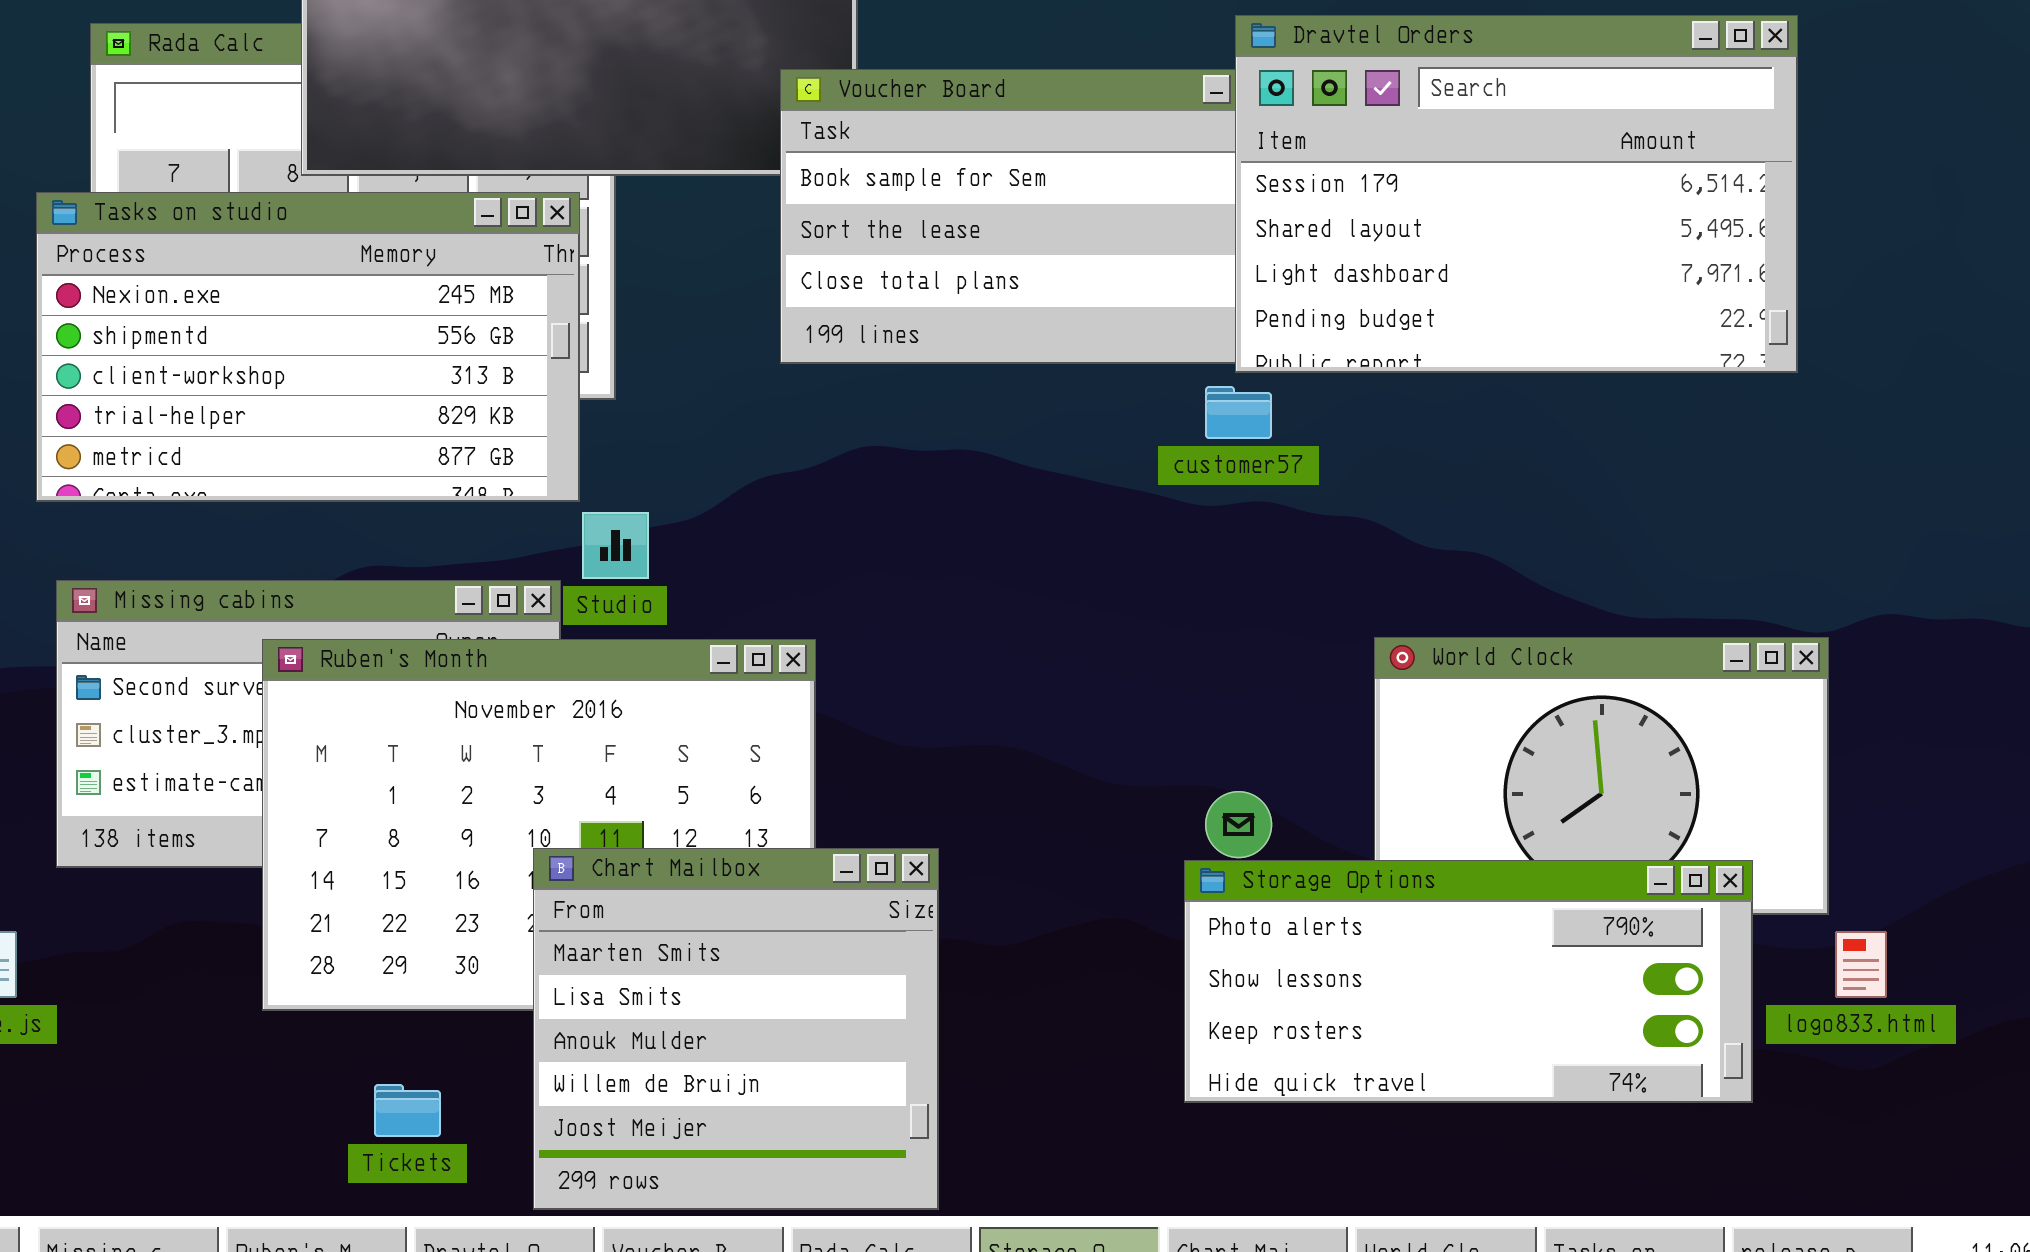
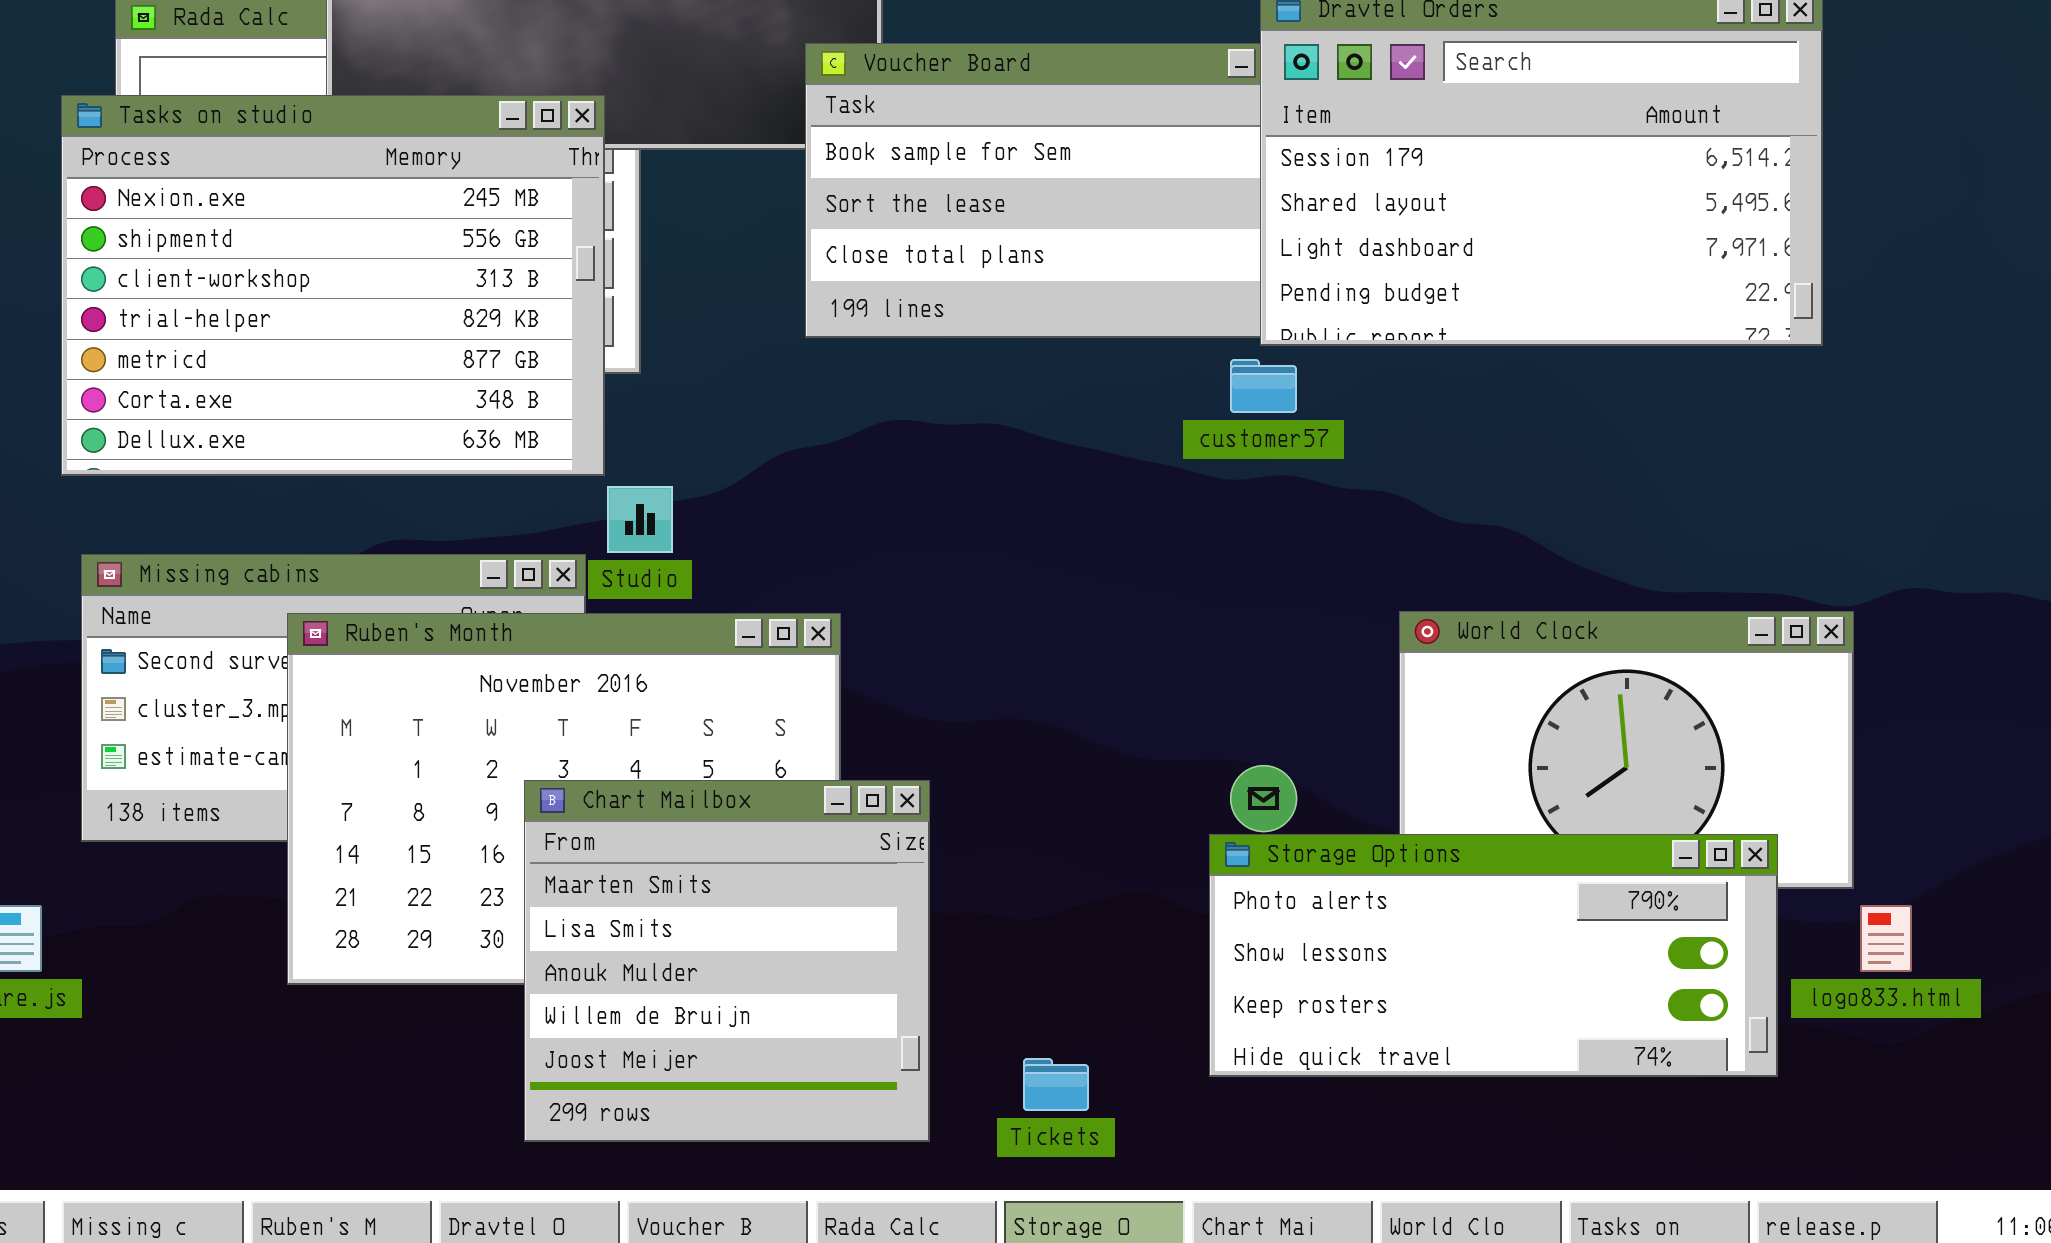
Tasks on studio: [36,192,580,502] -> [61,95,605,476], resized
Chart Mailbox: [533,848,939,1210] -> [524,780,930,1142], moved
Tickets: [374,1084,441,1137] -> [1023,1058,1089,1111], moved

